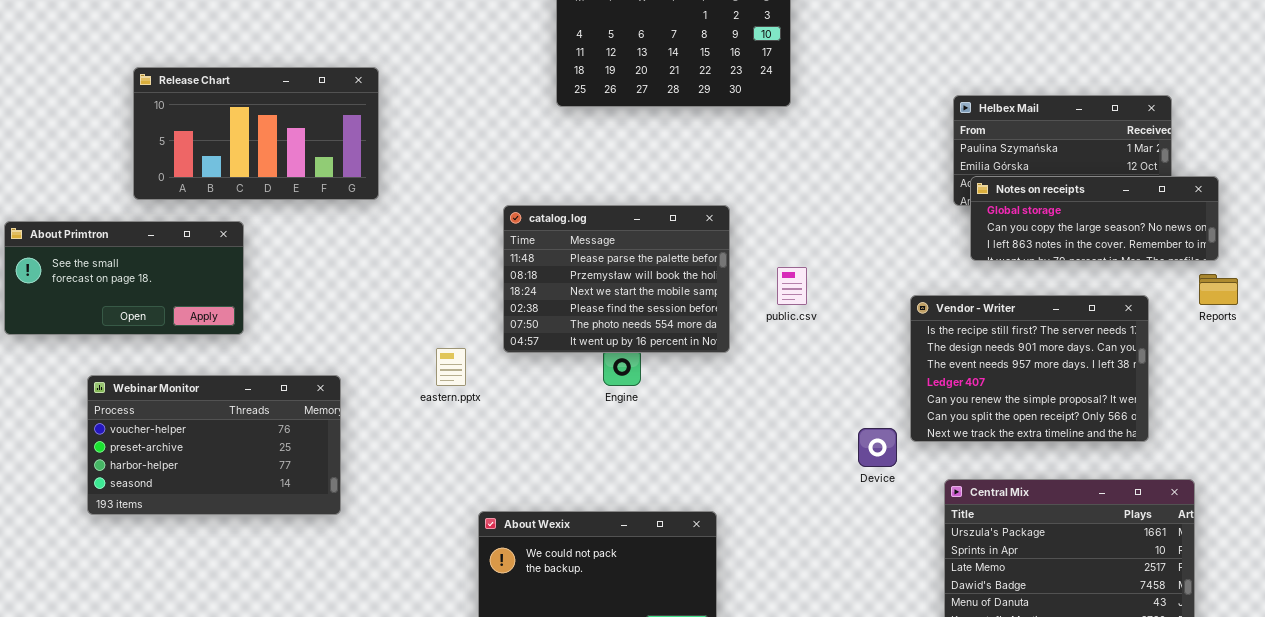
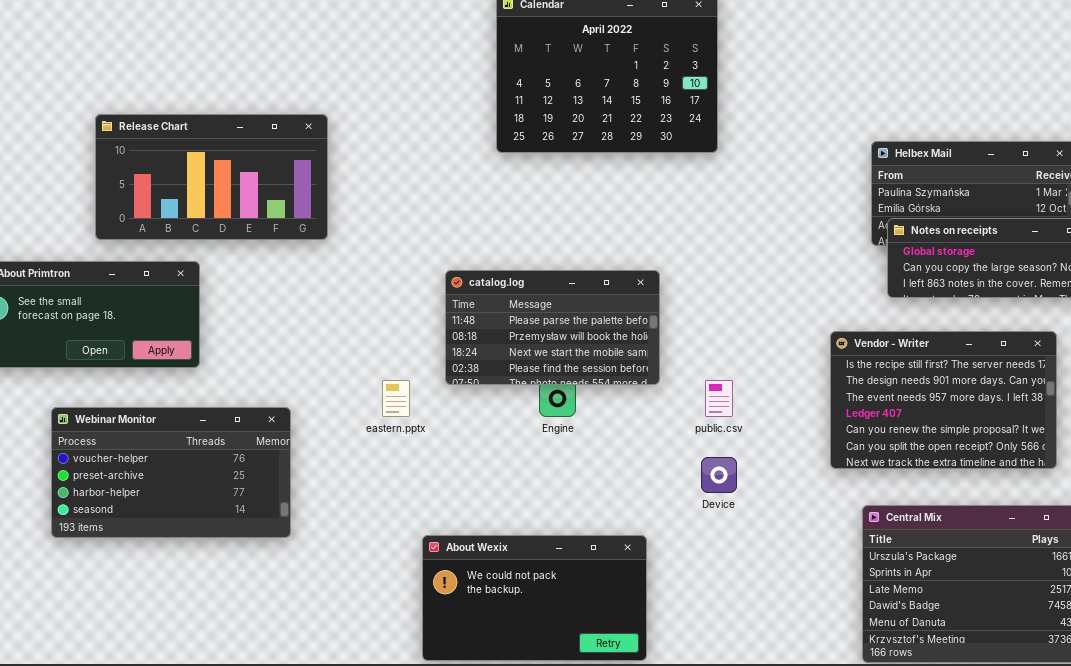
catalog.log: [503,205,730,353] -> [445,270,660,385], resized
public.csv: [777,267,807,305] -> [705,380,733,417], moved
Device: [858,428,897,467] -> [701,457,737,493], moved

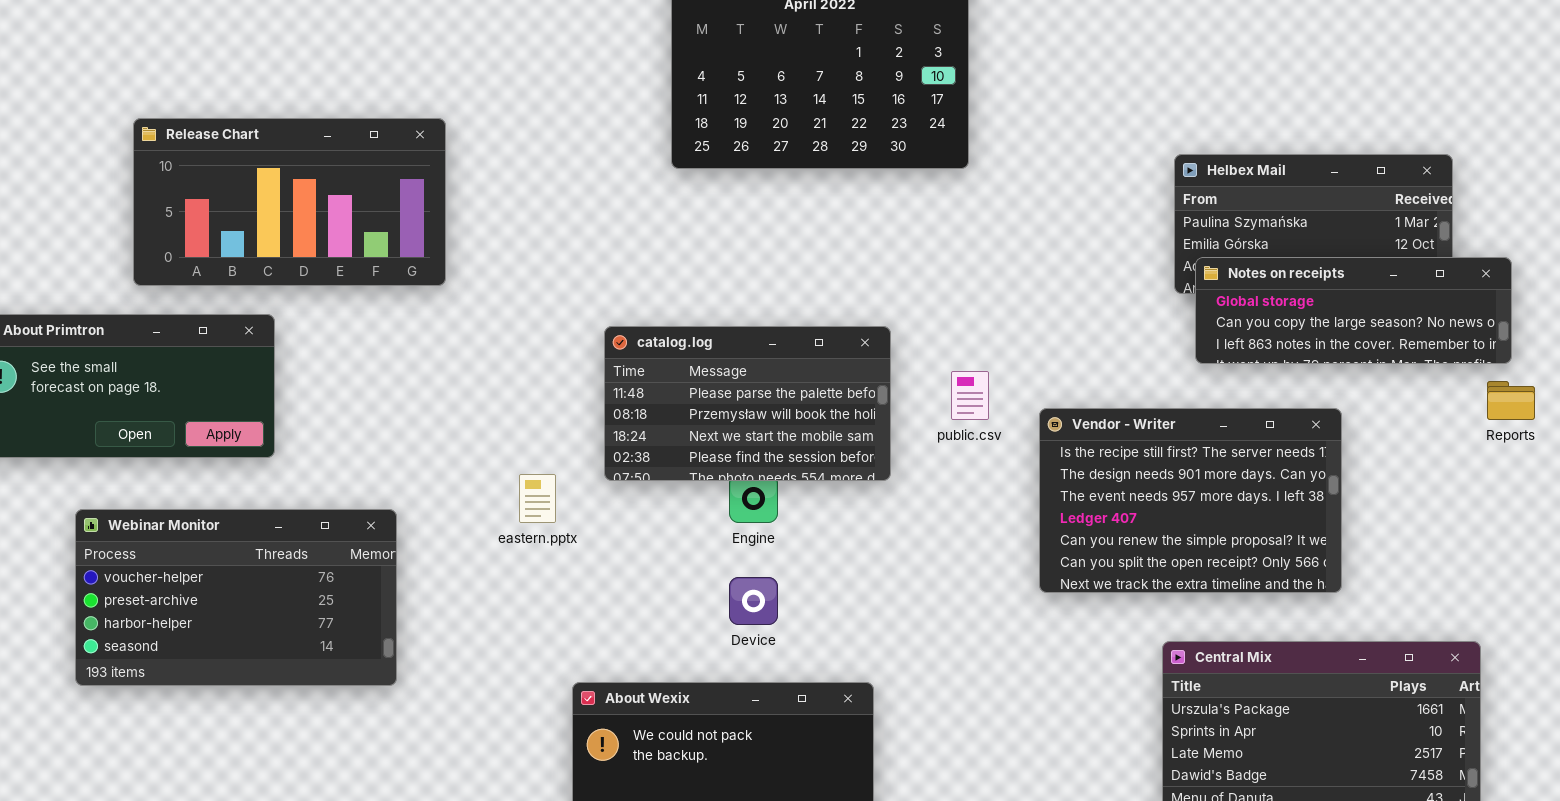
Vendor - Writer: [830,331,1057,469] -> [1039,408,1342,593], moved
public.csv: [705,380,733,417] -> [951,371,989,420], moved
Device: [701,457,737,493] -> [729,577,778,625], moved

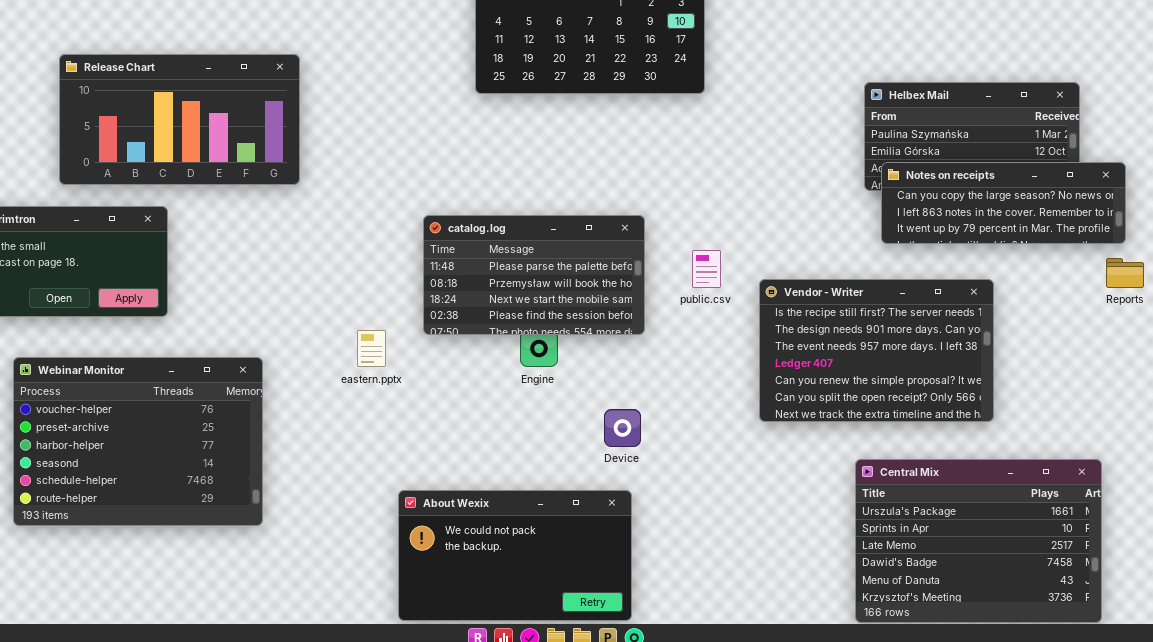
Notes on receipts: [1195,257,1512,364] -> [881,162,1126,244], scrolled down 1 row
Webinar Monitor: [75,509,397,686] -> [13,357,263,526], resized
Device: [729,577,778,625] -> [604,409,641,447], moved

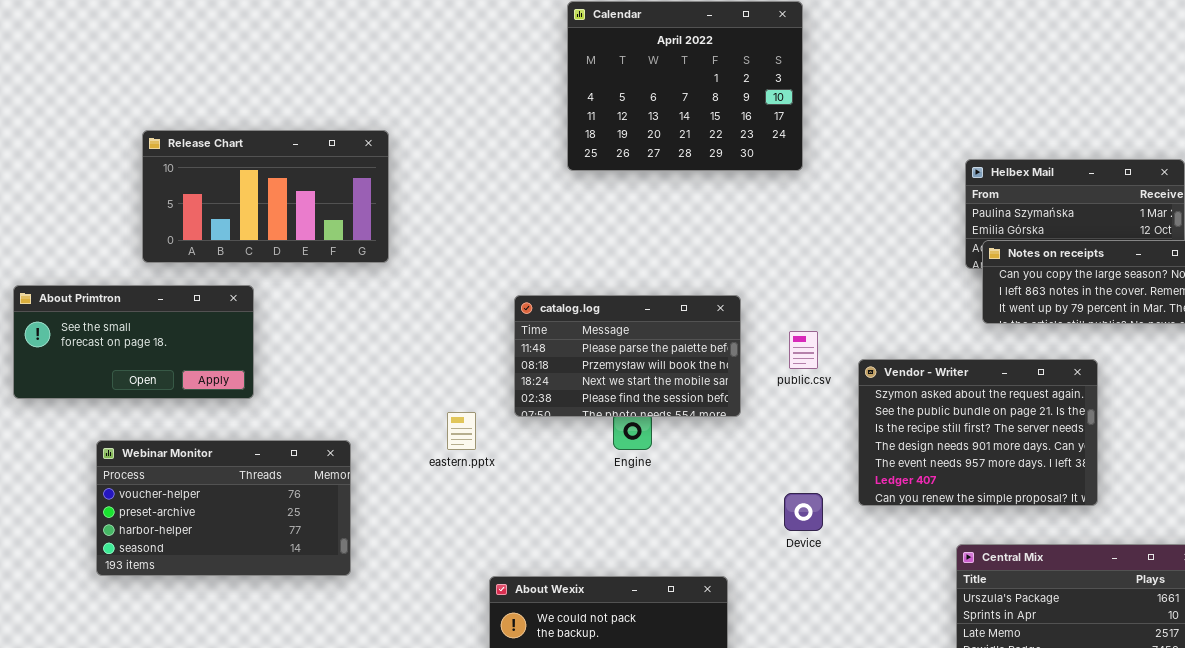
Vendor - Writer: [759,279,994,422] -> [858,359,1098,506], scrolled up 2 rows
Webinar Monitor: [13,357,263,526] -> [96,440,351,576], resized
Device: [604,409,641,447] -> [784,493,823,531], moved

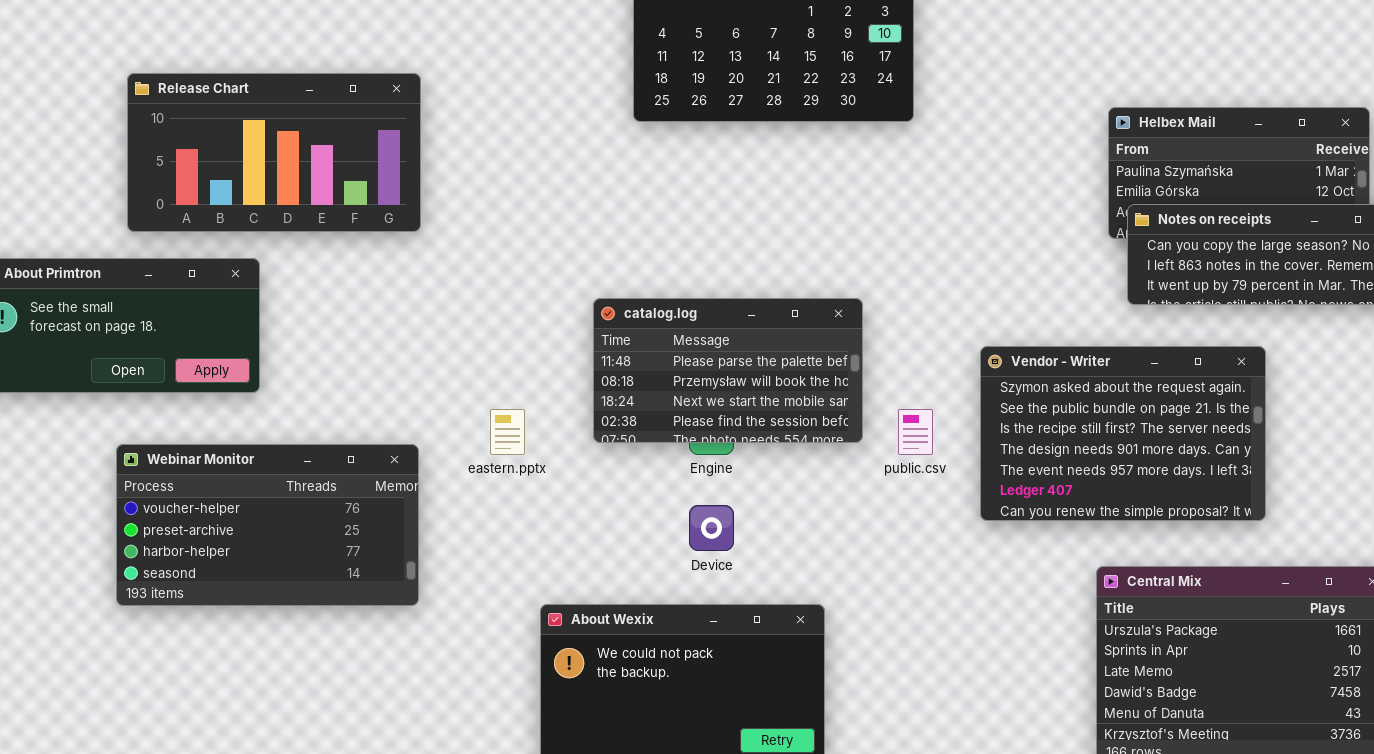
catalog.log: [514,295,741,417] -> [593,298,863,443], moved
public.csv: [789,331,818,369] -> [898,409,933,455], moved
Webinar Monitor: [96,440,351,576] -> [116,444,419,606], moved
Device: [784,493,823,531] -> [689,505,734,551], moved

